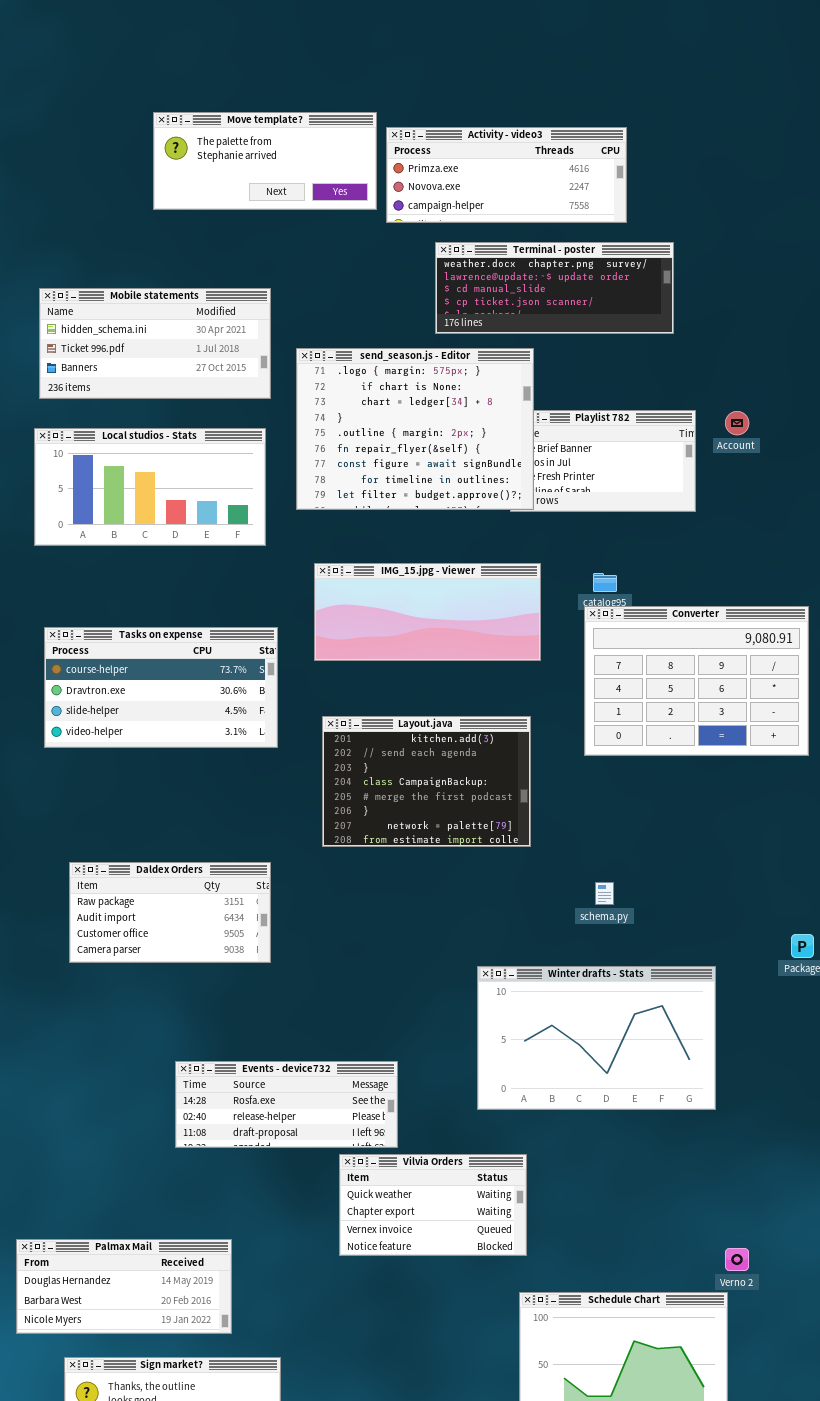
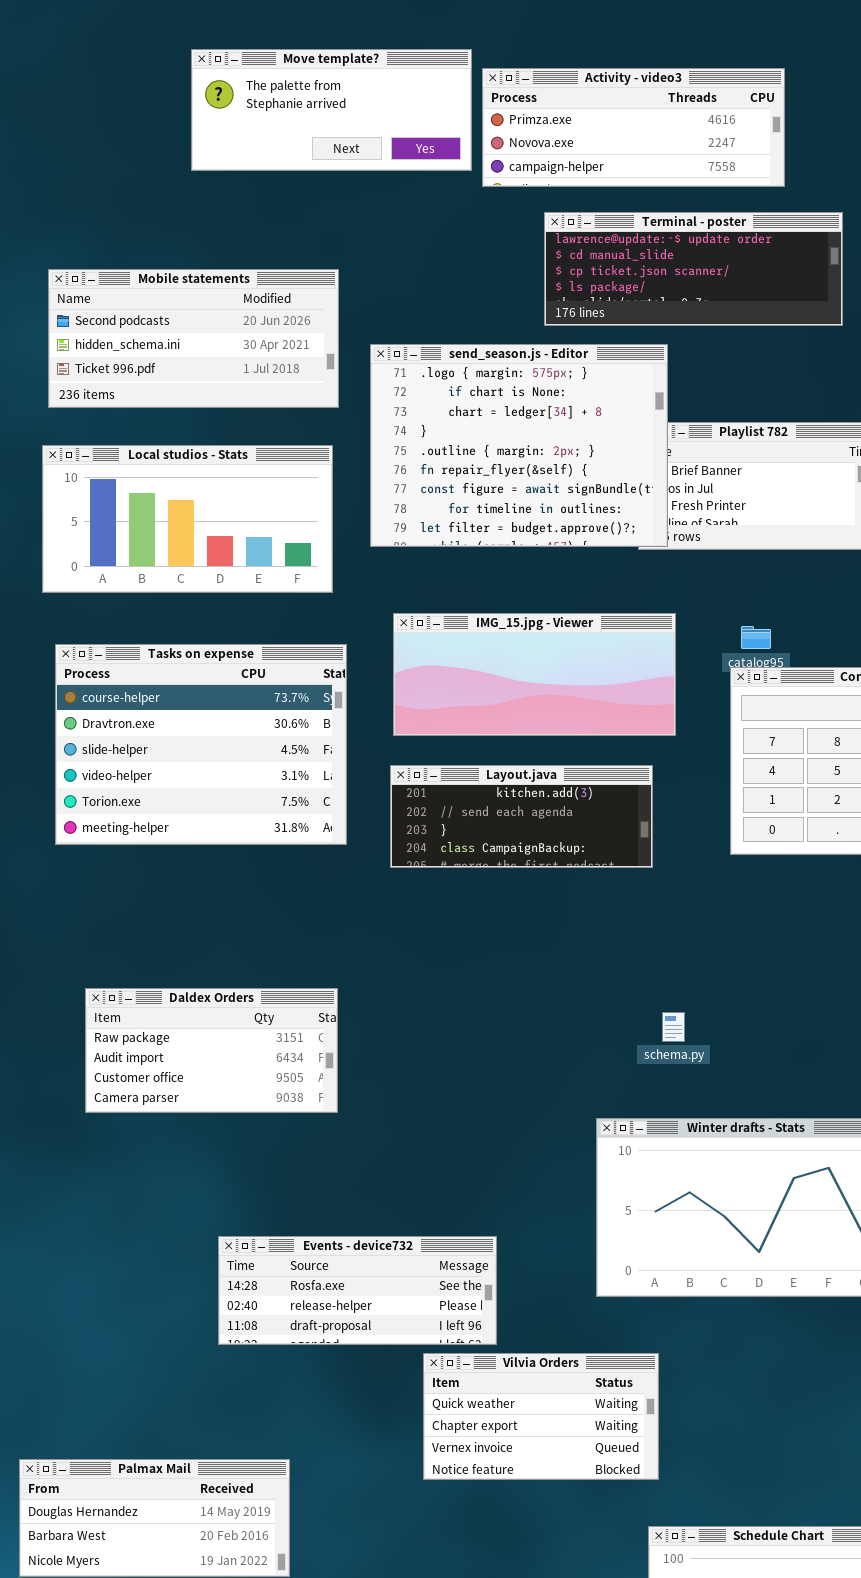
Terminal - poster: [435,242,674,334] -> [544,212,843,326], scrolled down 1 row
Mobile statements: [39,288,271,399] -> [48,269,339,408], scrolled up 1 row
Tasks on expense: [44,627,278,748] -> [55,644,347,845], resized
Layout.java: [322,716,531,847] -> [390,765,653,868], moved, resized
schema.py: [595,882,614,905] -> [662,1012,685,1042], moved

